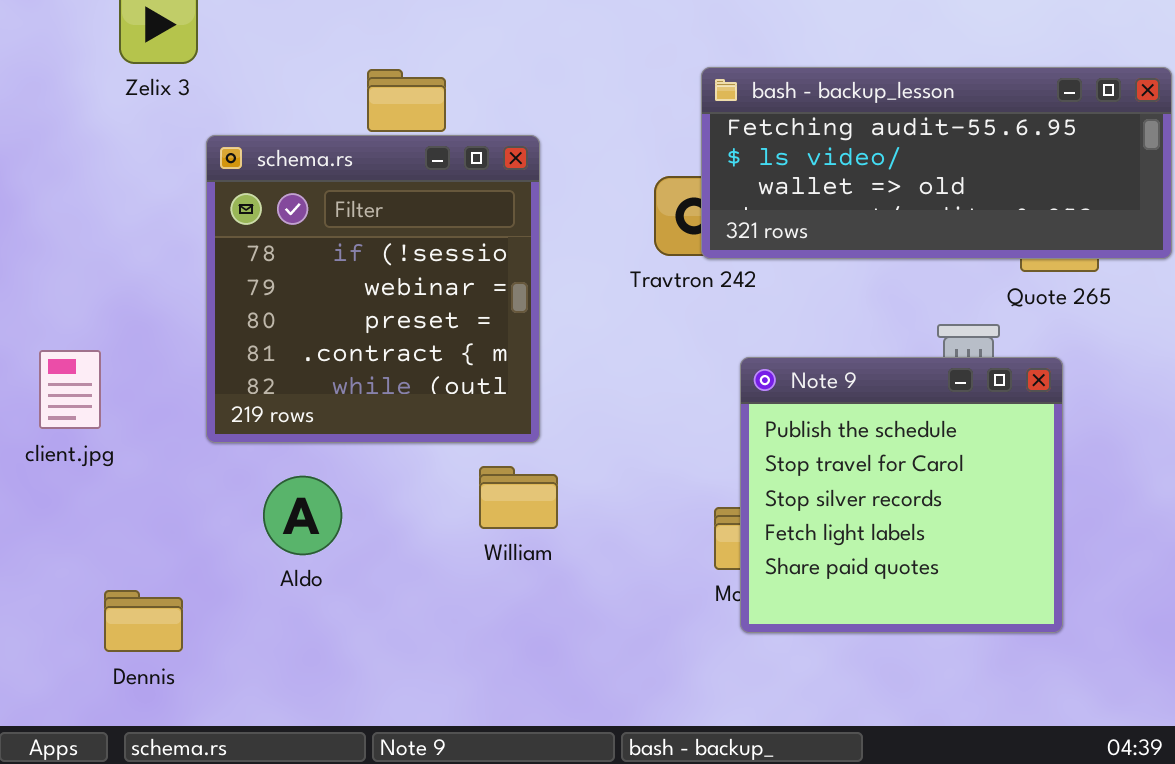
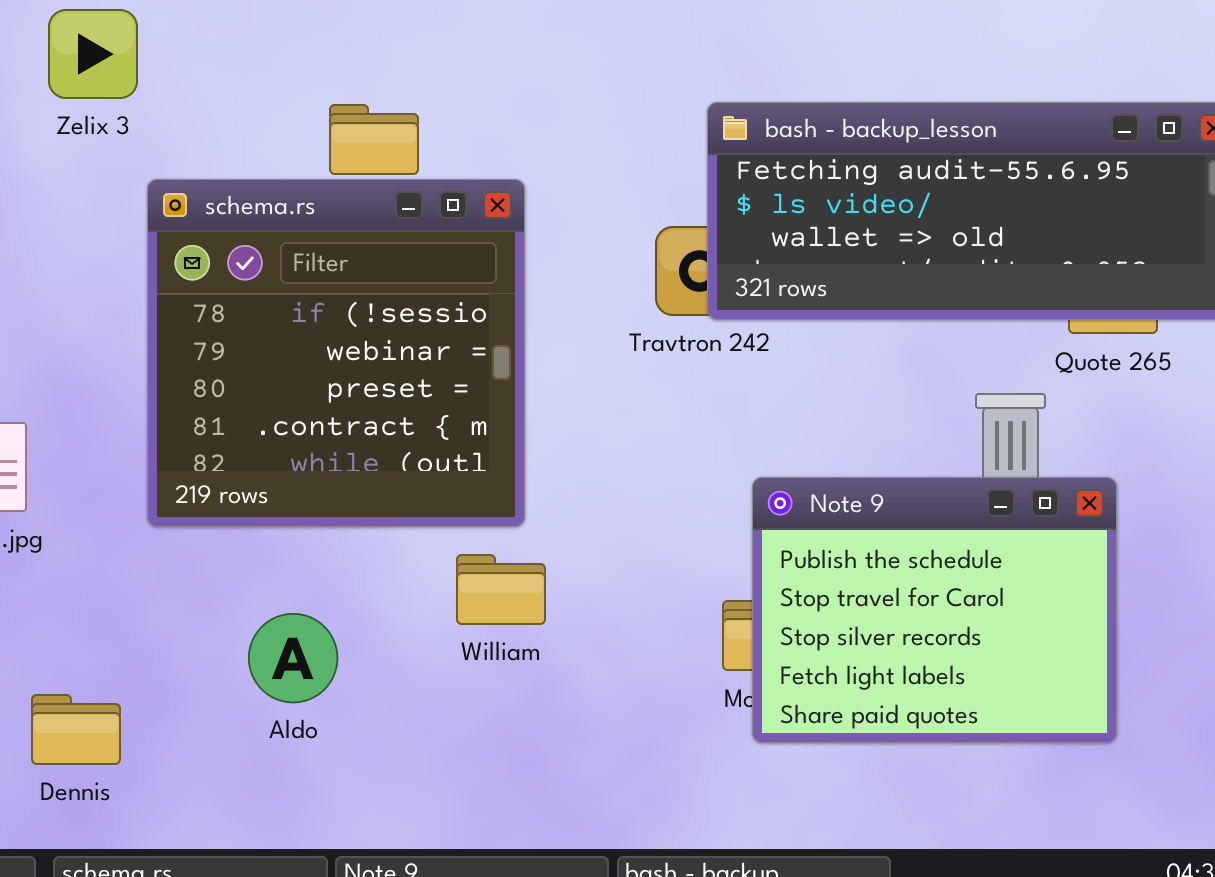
Note 9: [740,357,1063,633] -> [752,477,1117,743], resized
Aldo: [263,476,342,555] -> [248,613,338,703], moved

